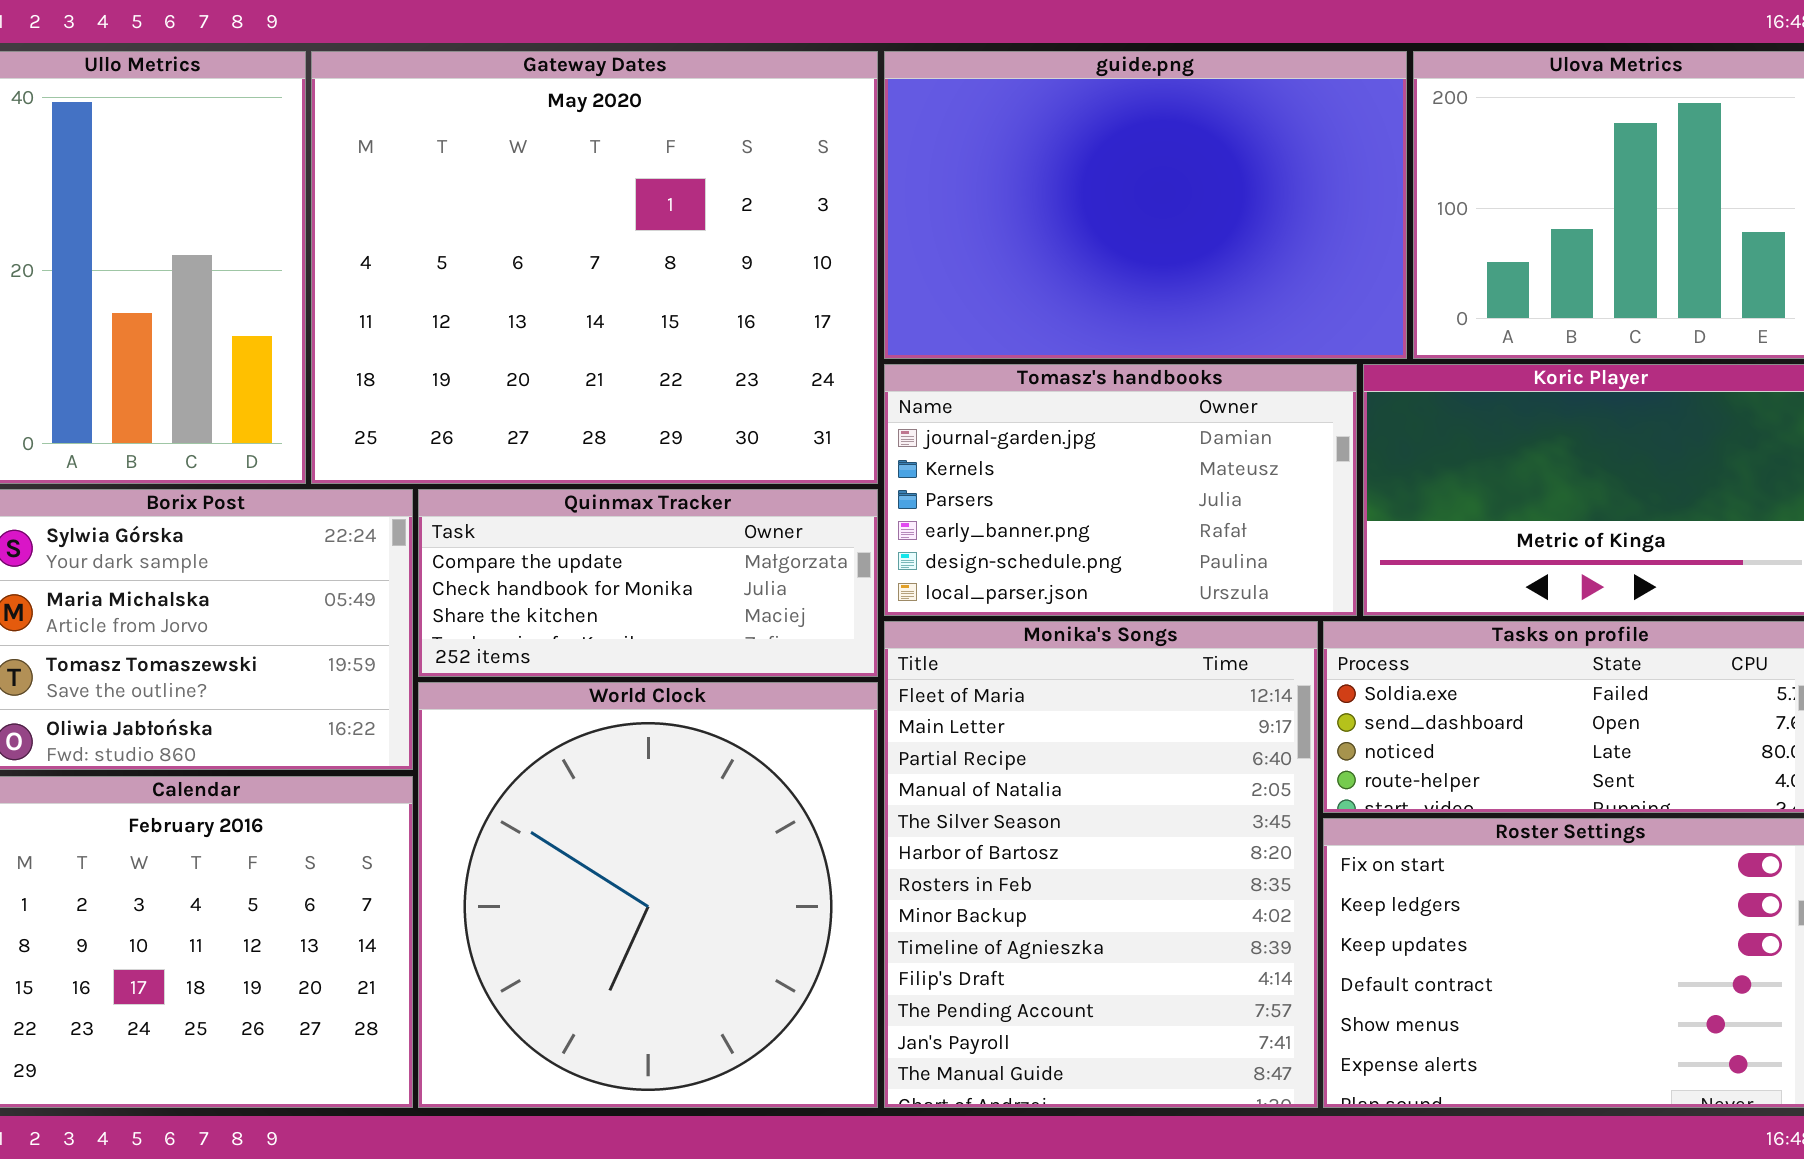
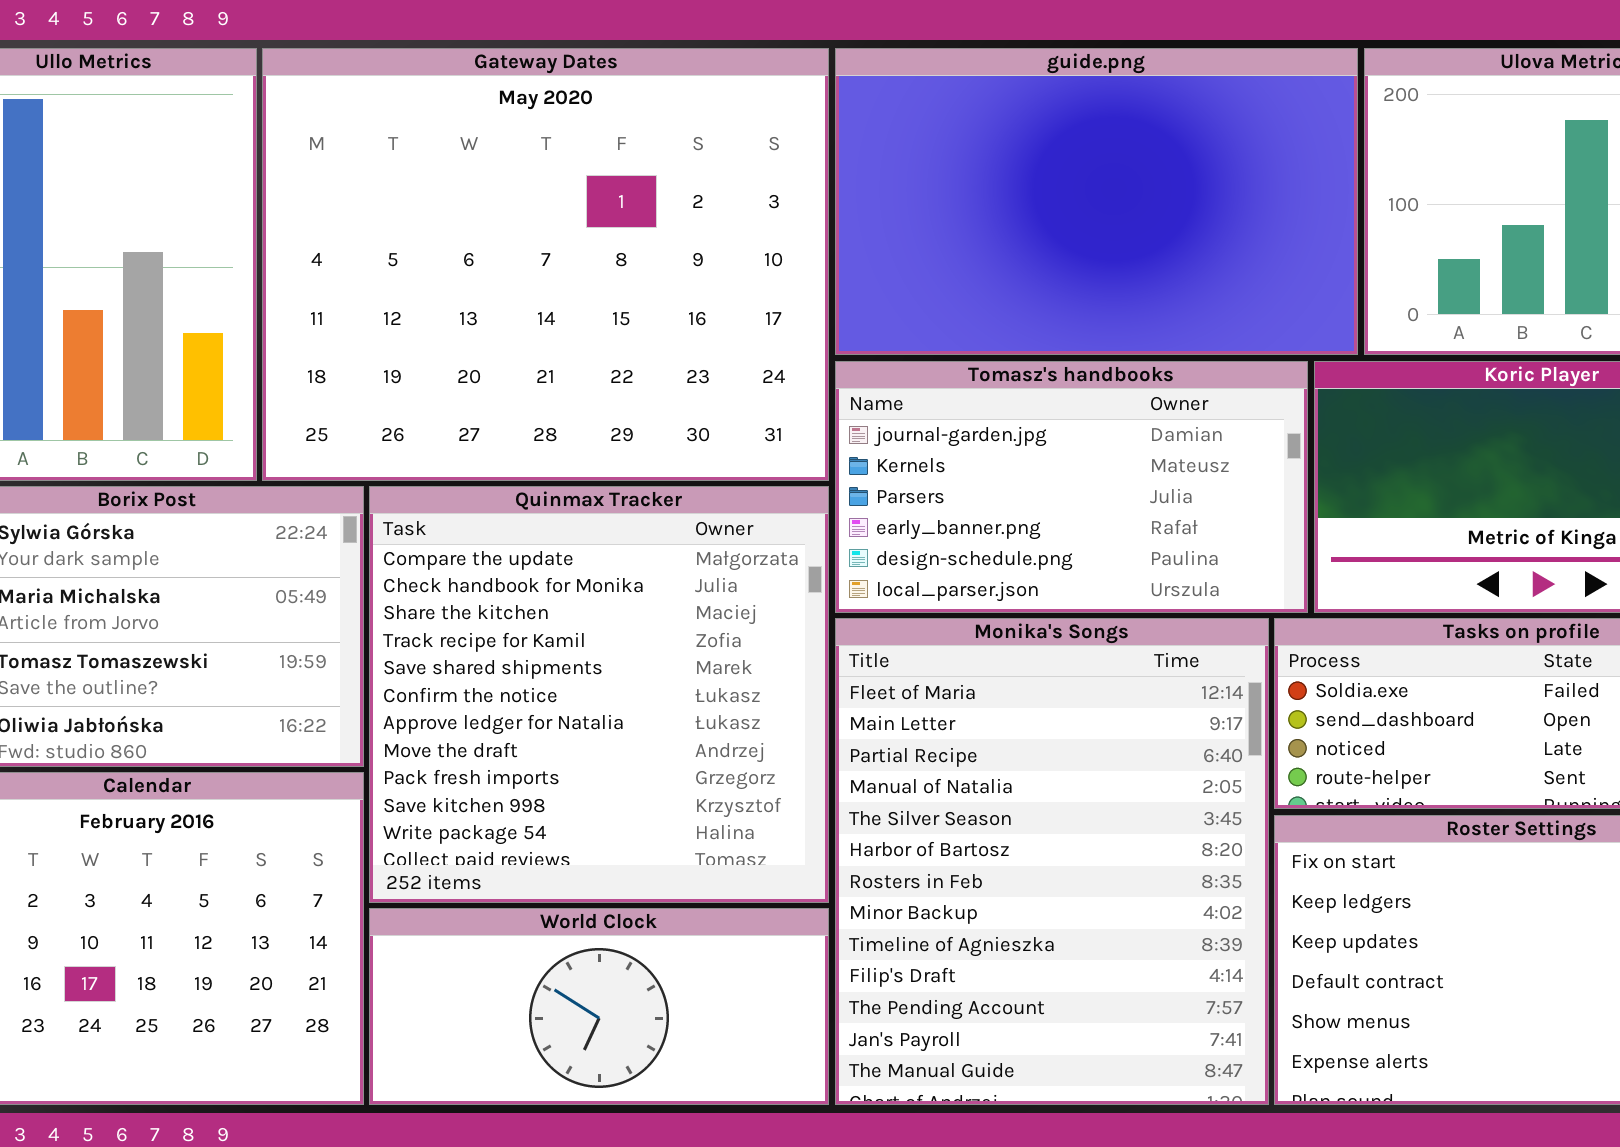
Quinmax Tracker: [418,489,878,677] -> [369,486,829,903], resized
World Clock: [418,682,878,1108] -> [369,908,829,1105], resized

